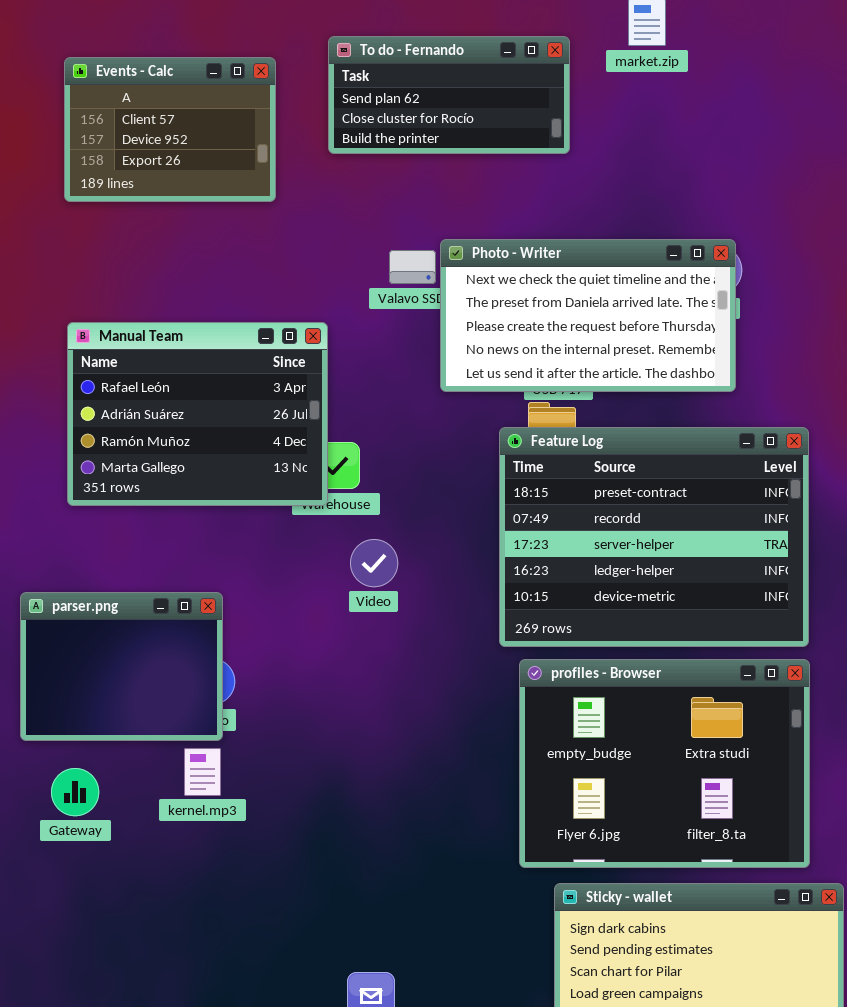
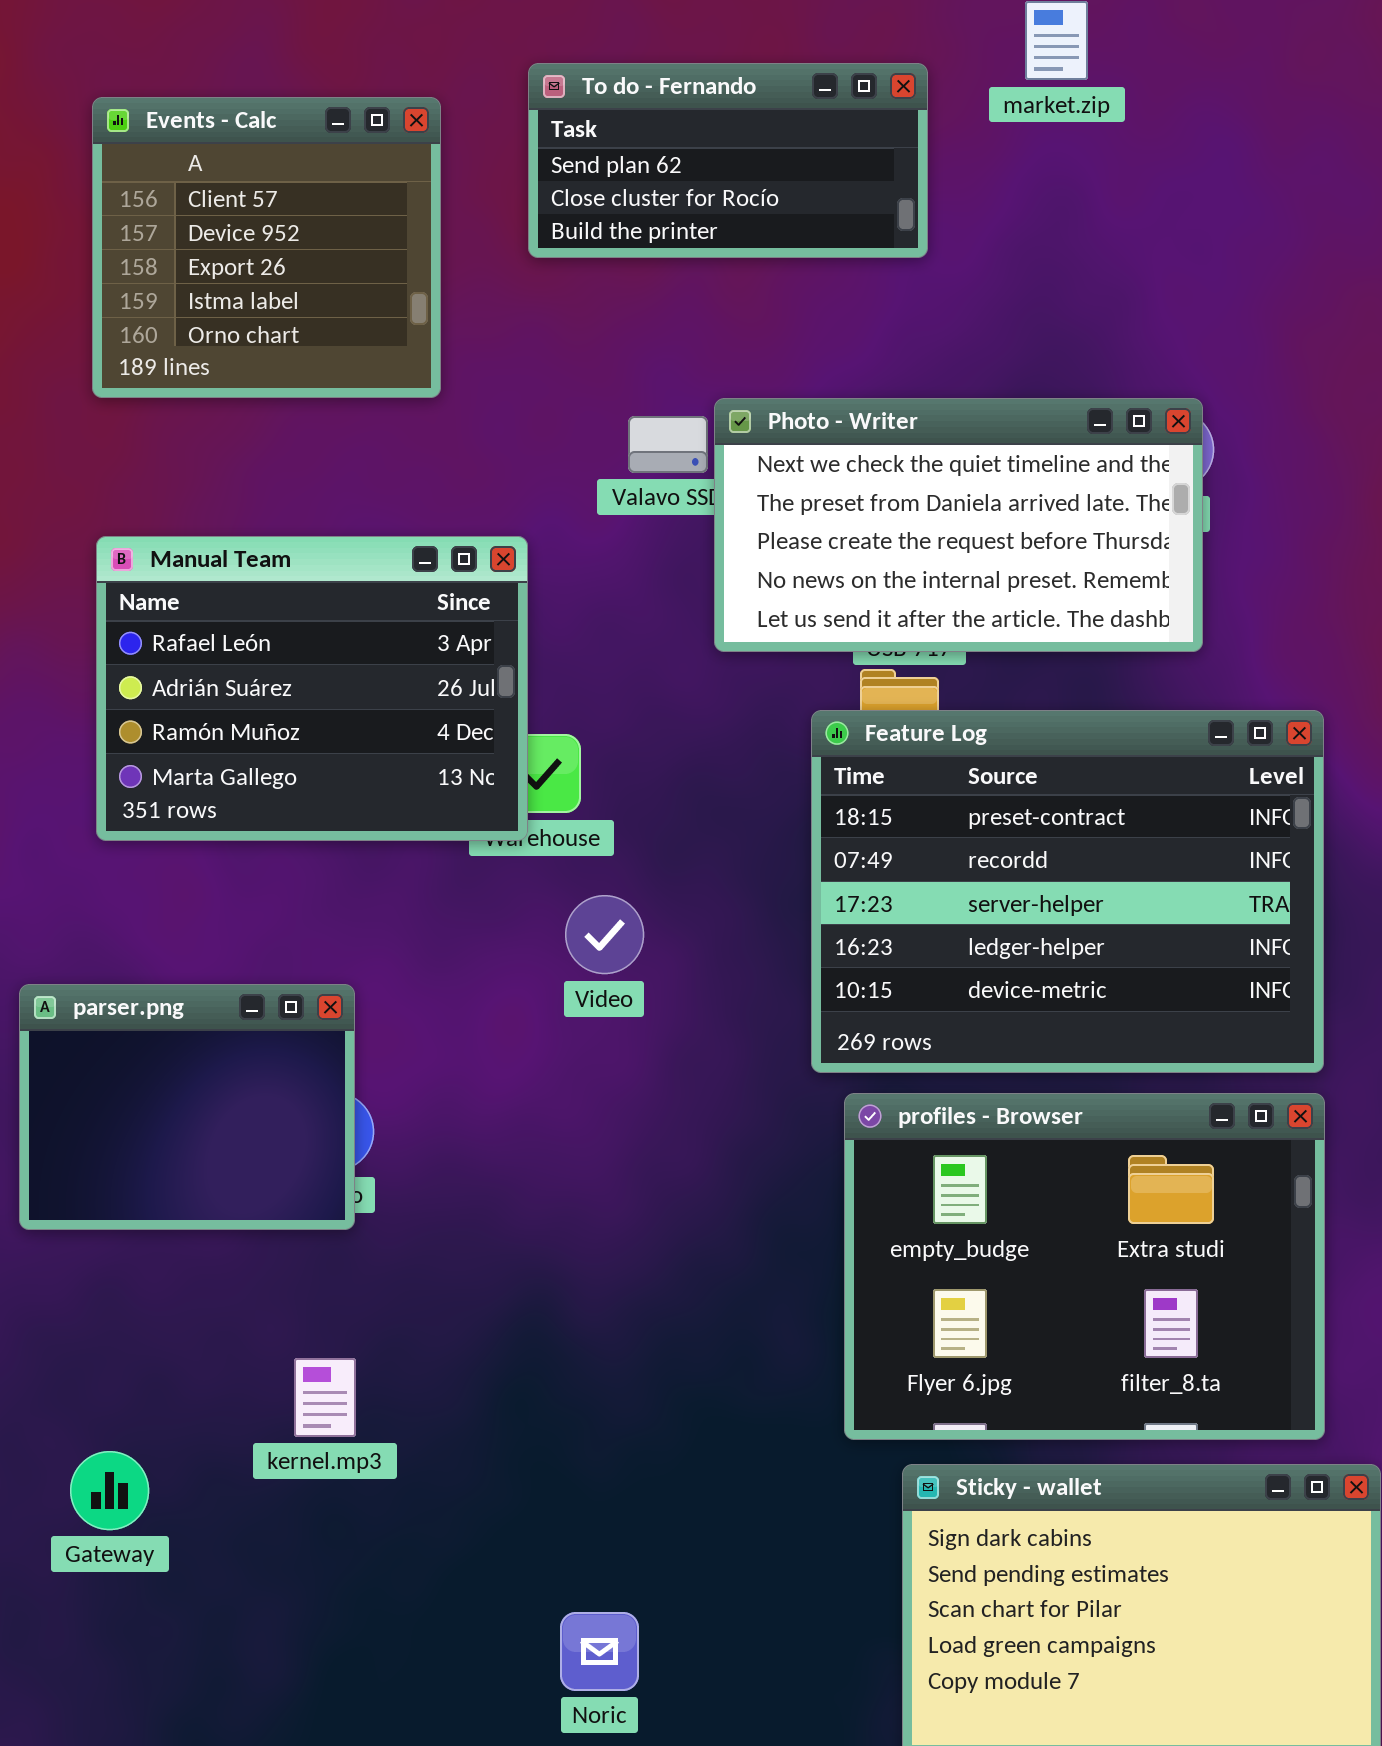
Events - Calc: [64,57,276,202] -> [92,97,441,398], resized
kernel.mp3: [184,748,221,796] -> [294,1358,356,1437], moved
Gateway: [51,768,99,816] -> [70,1451,149,1530], moved

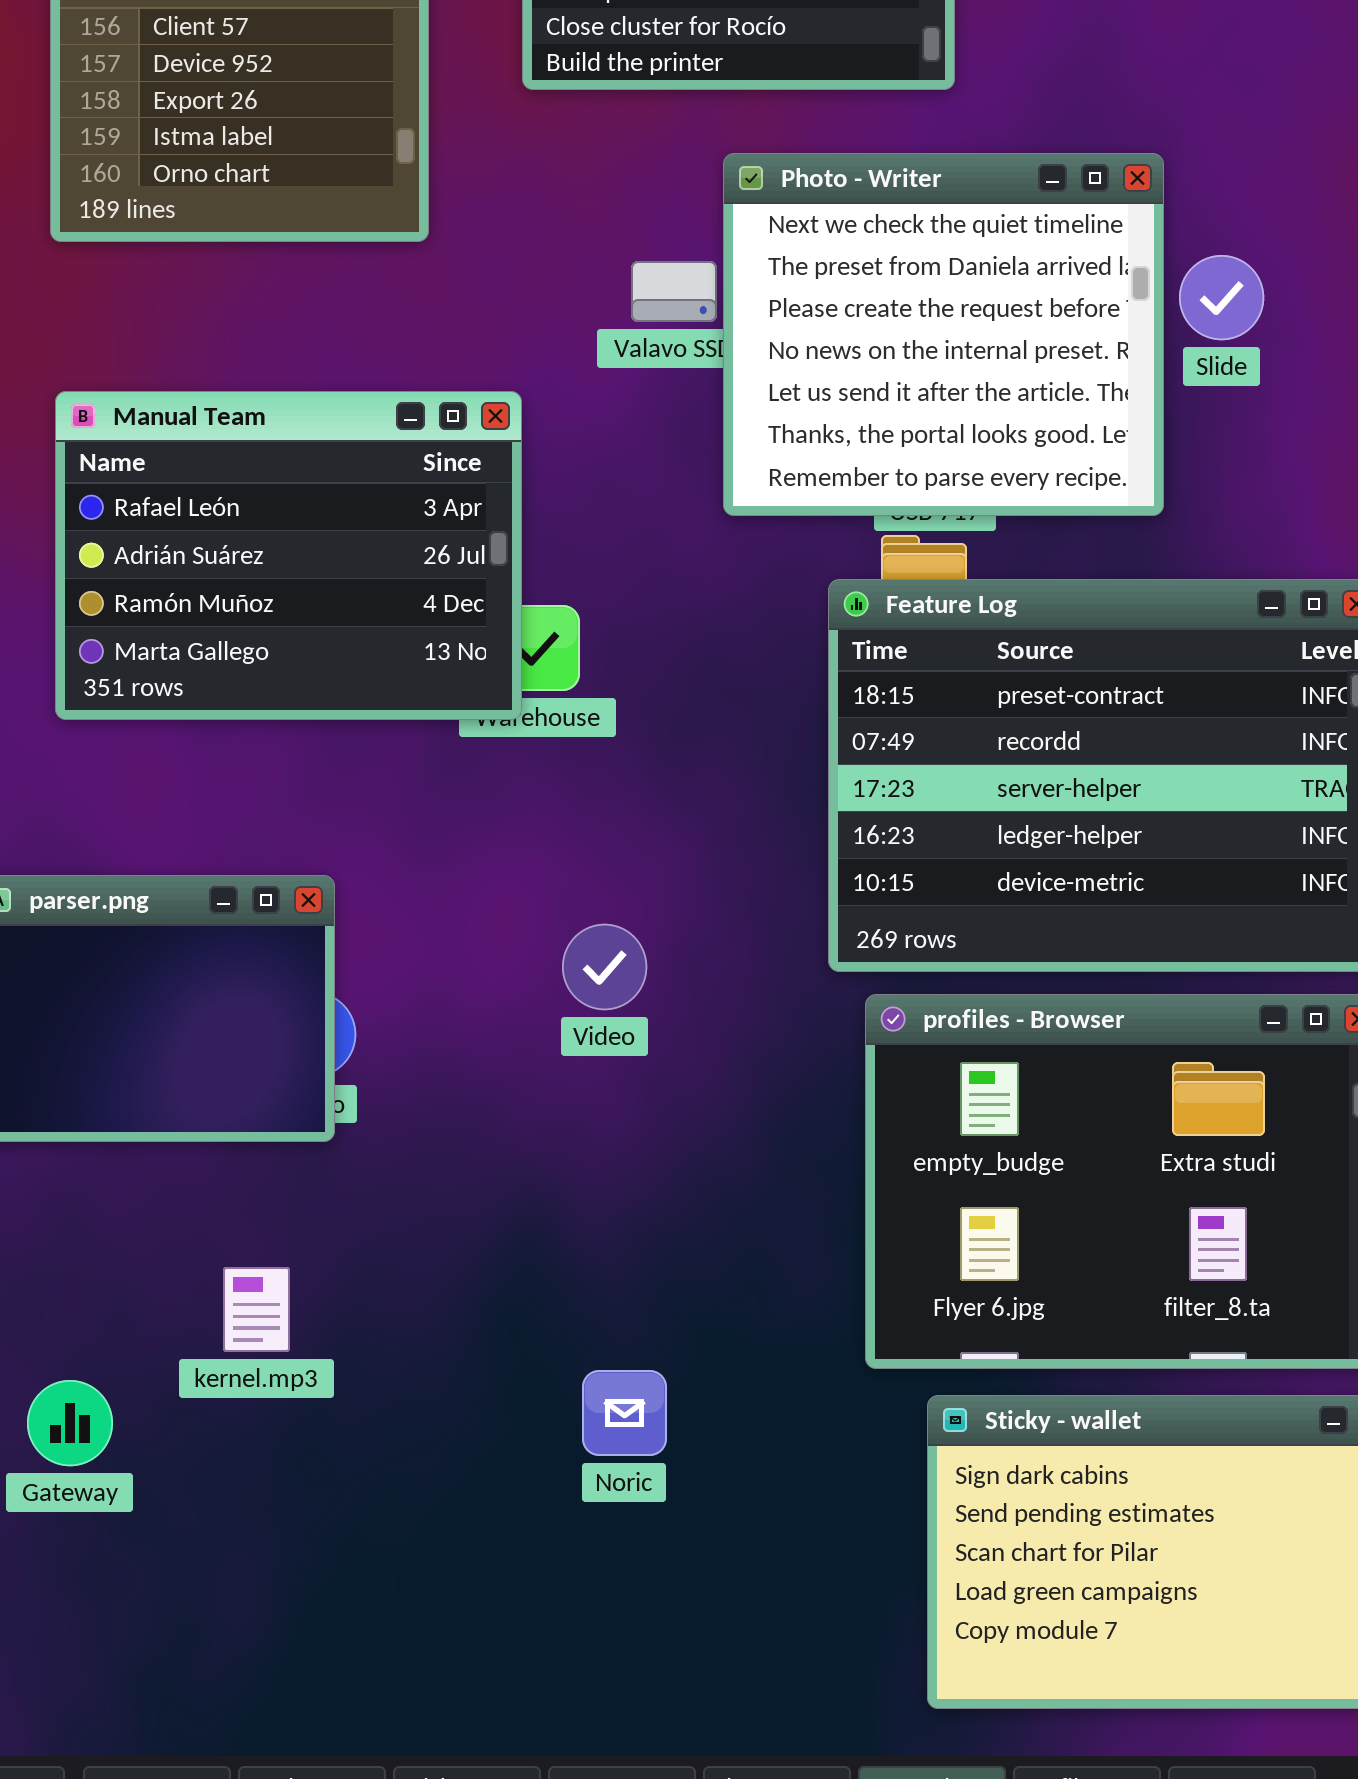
Photo - Writer: [714,398,1203,652] -> [723,153,1164,516], resized
Video: [565,895,644,974] -> [562,924,647,1010], moved
kernel.mp3: [294,1358,356,1437] -> [223,1267,290,1352], moved
Noric: [560,1612,639,1691] -> [582,1370,667,1456], moved

